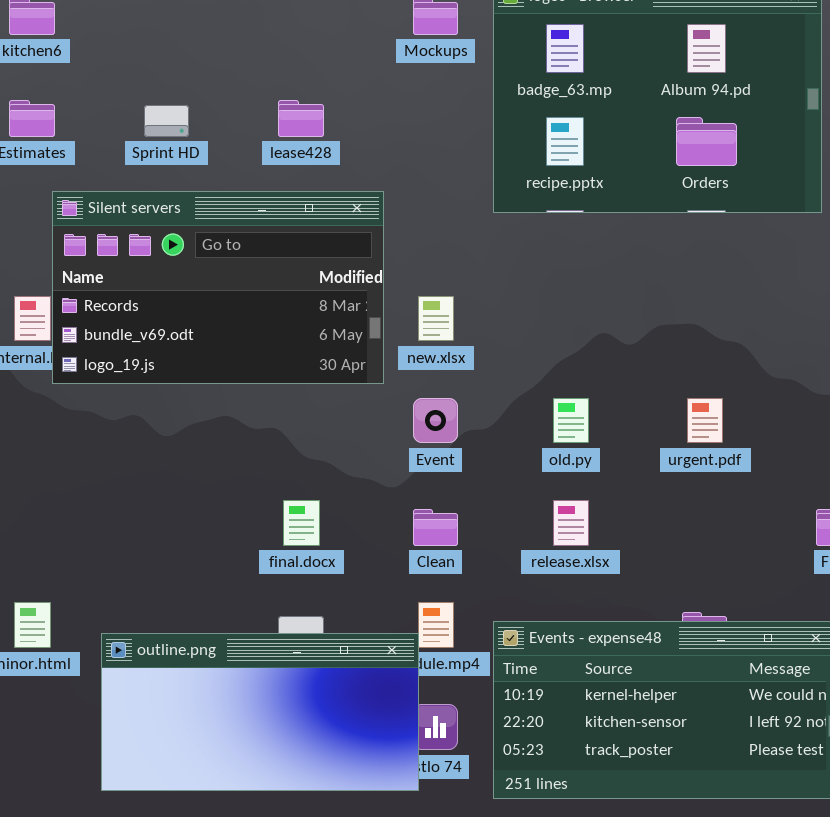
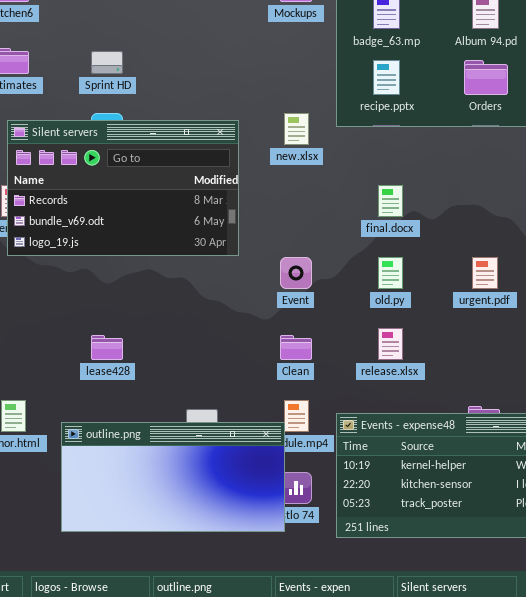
lease428: [278,100,324,137] -> [91,335,123,360], moved
Silent servers: [52,191,384,384] -> [7,120,239,256], moved
new.xlsx: [418,296,454,341] -> [284,113,309,145], moved
final.docx: [283,500,320,546] -> [378,185,403,217], moved

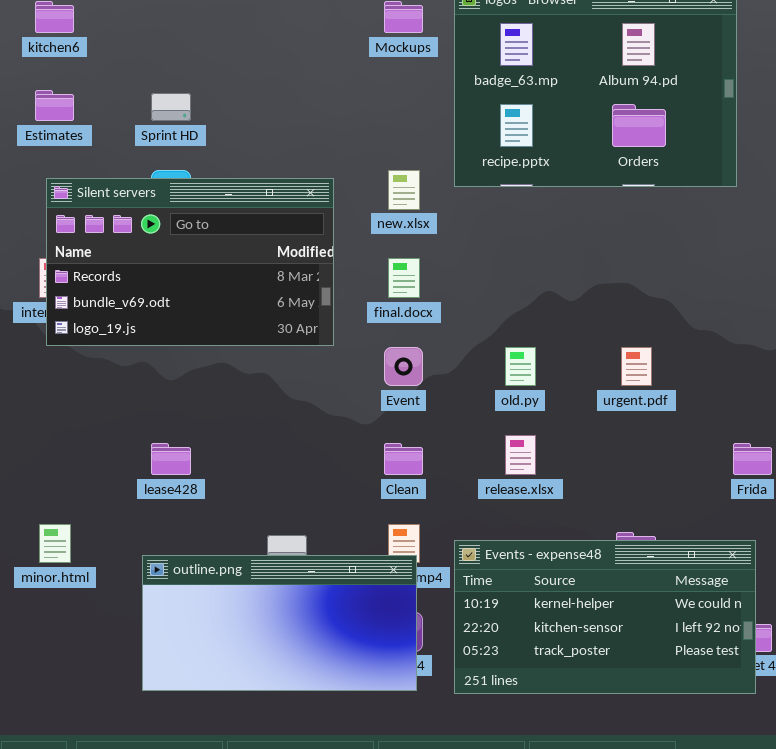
final.docx: [378,185,403,217] -> [388,258,420,298], moved
outline.png: [61,422,285,532] -> [142,555,417,691], moved

